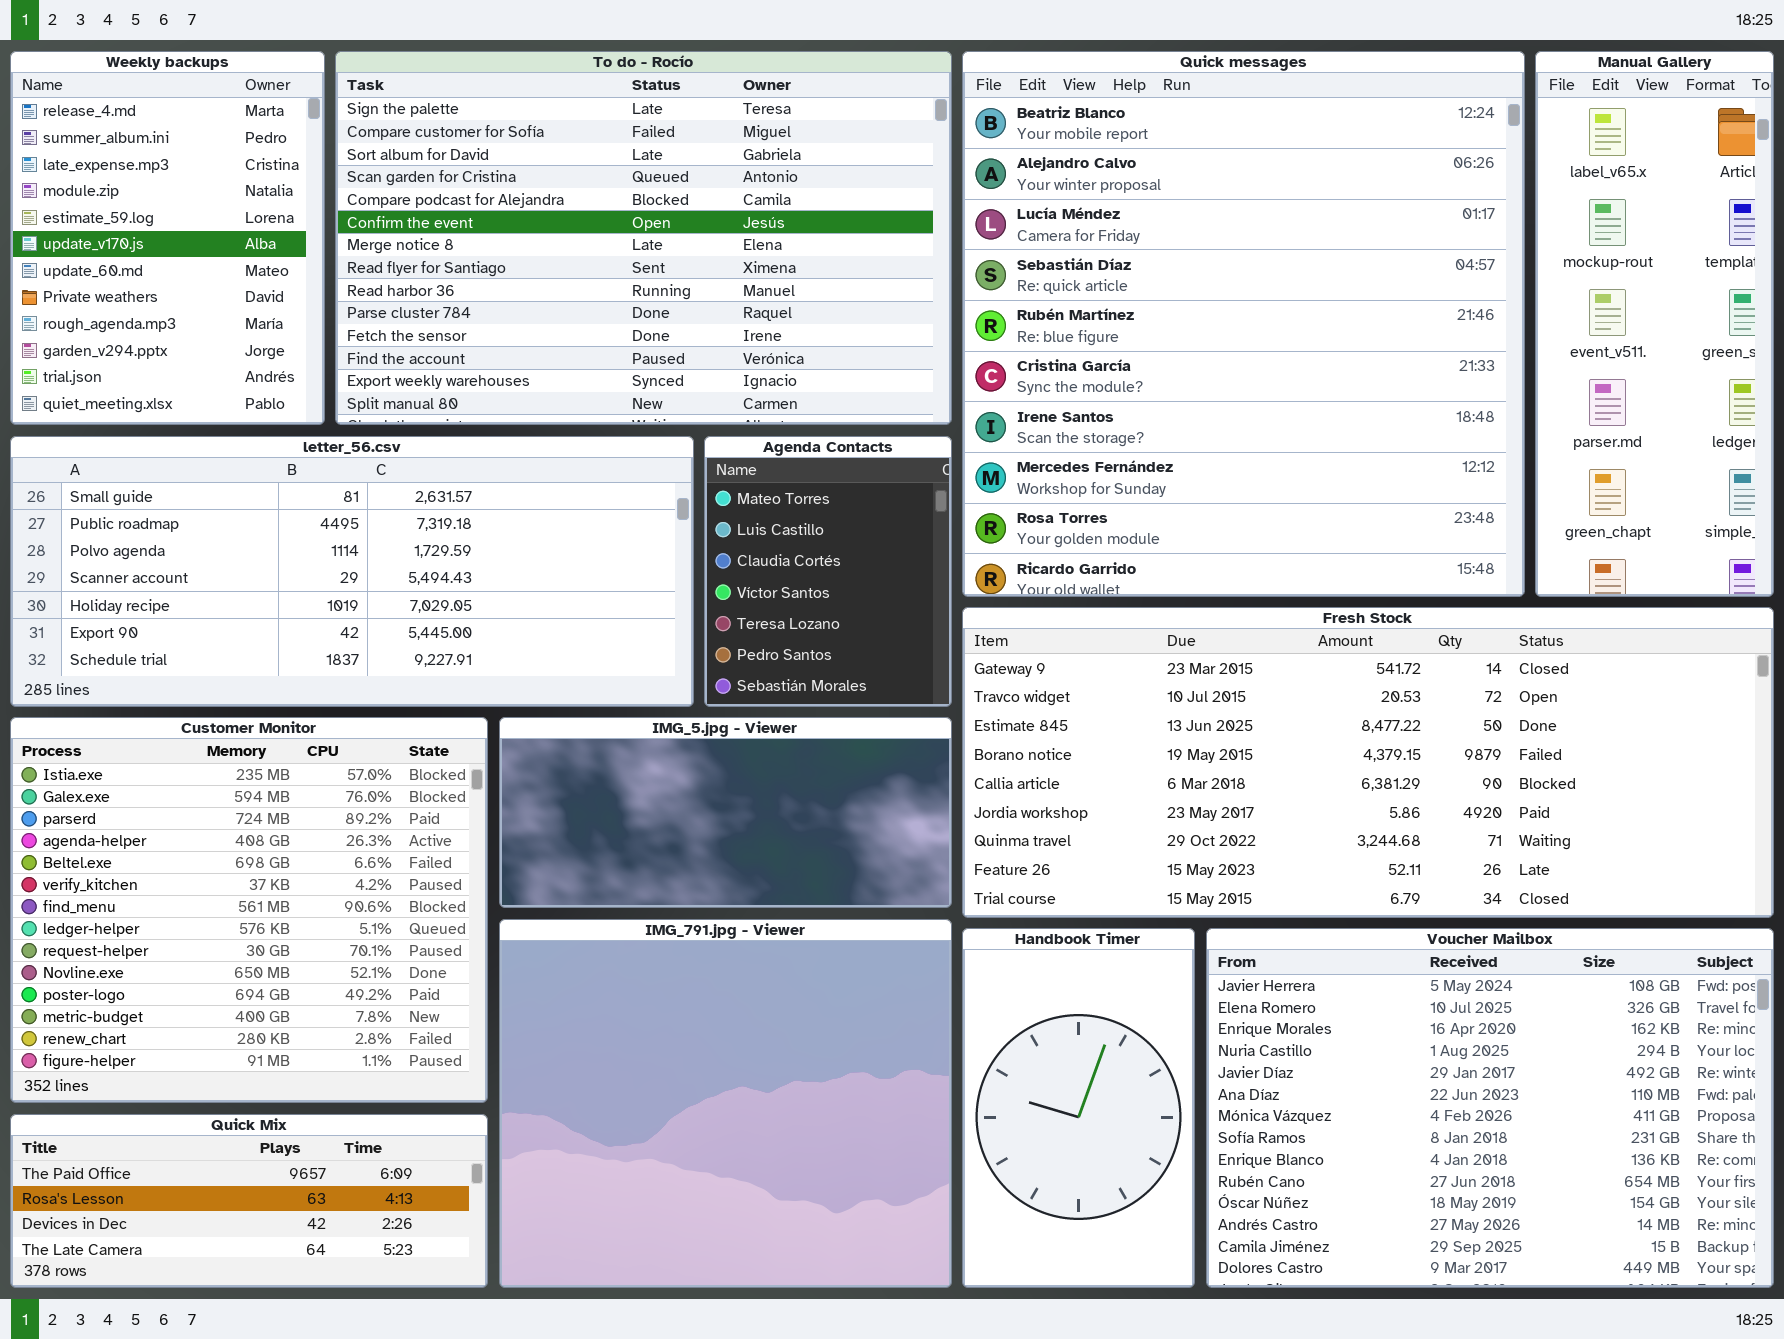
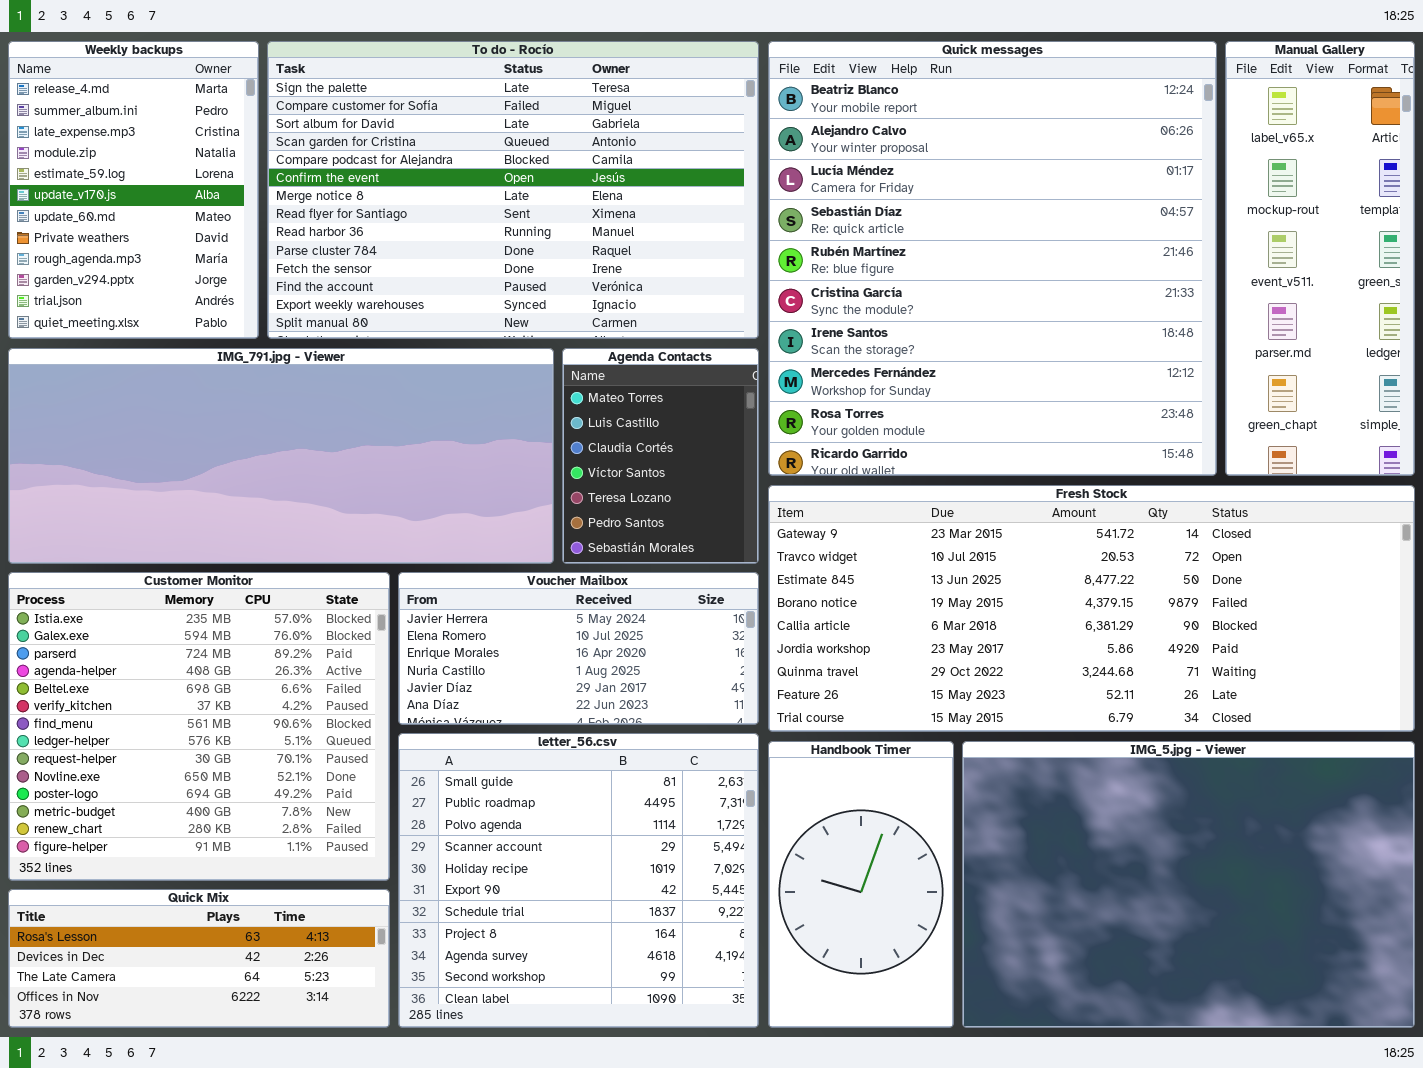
letter_56.csv: [10,436,694,707] -> [398,733,759,1028], moved, resized
IMG_5.jpg - Viewer: [499,717,952,908] -> [962,741,1415,1028], moved, resized
IMG_791.jpg - Viewer: [499,919,952,1288] -> [8,348,554,564], moved, resized
Voucher Mailbox: [1206,928,1774,1288] -> [398,572,759,725], moved, resized
Quick Mix: [10,1114,488,1288] -> [8,889,390,1028], scrolled down 1 row

